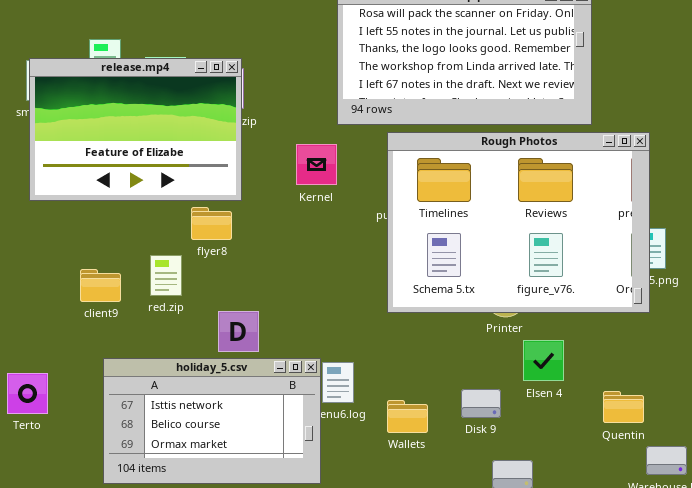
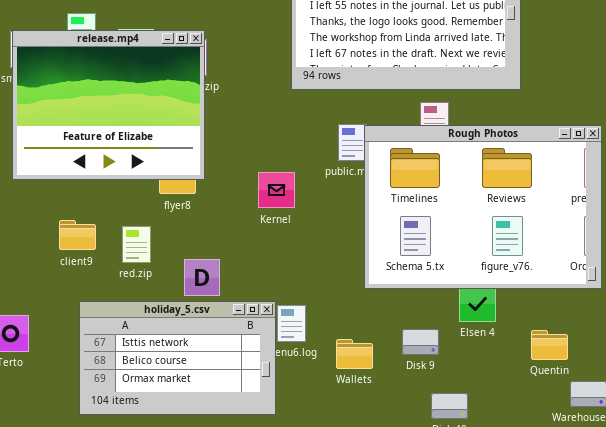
release.mp4: [29,58,242,201] -> [12,30,205,180], resized
Rough Photos: [387,132,650,313] -> [364,125,602,289], moved
Kernel: [296,144,337,185] -> [258,172,295,208], moved
red.zip: [150,255,182,296] -> [122,226,151,263], moved

